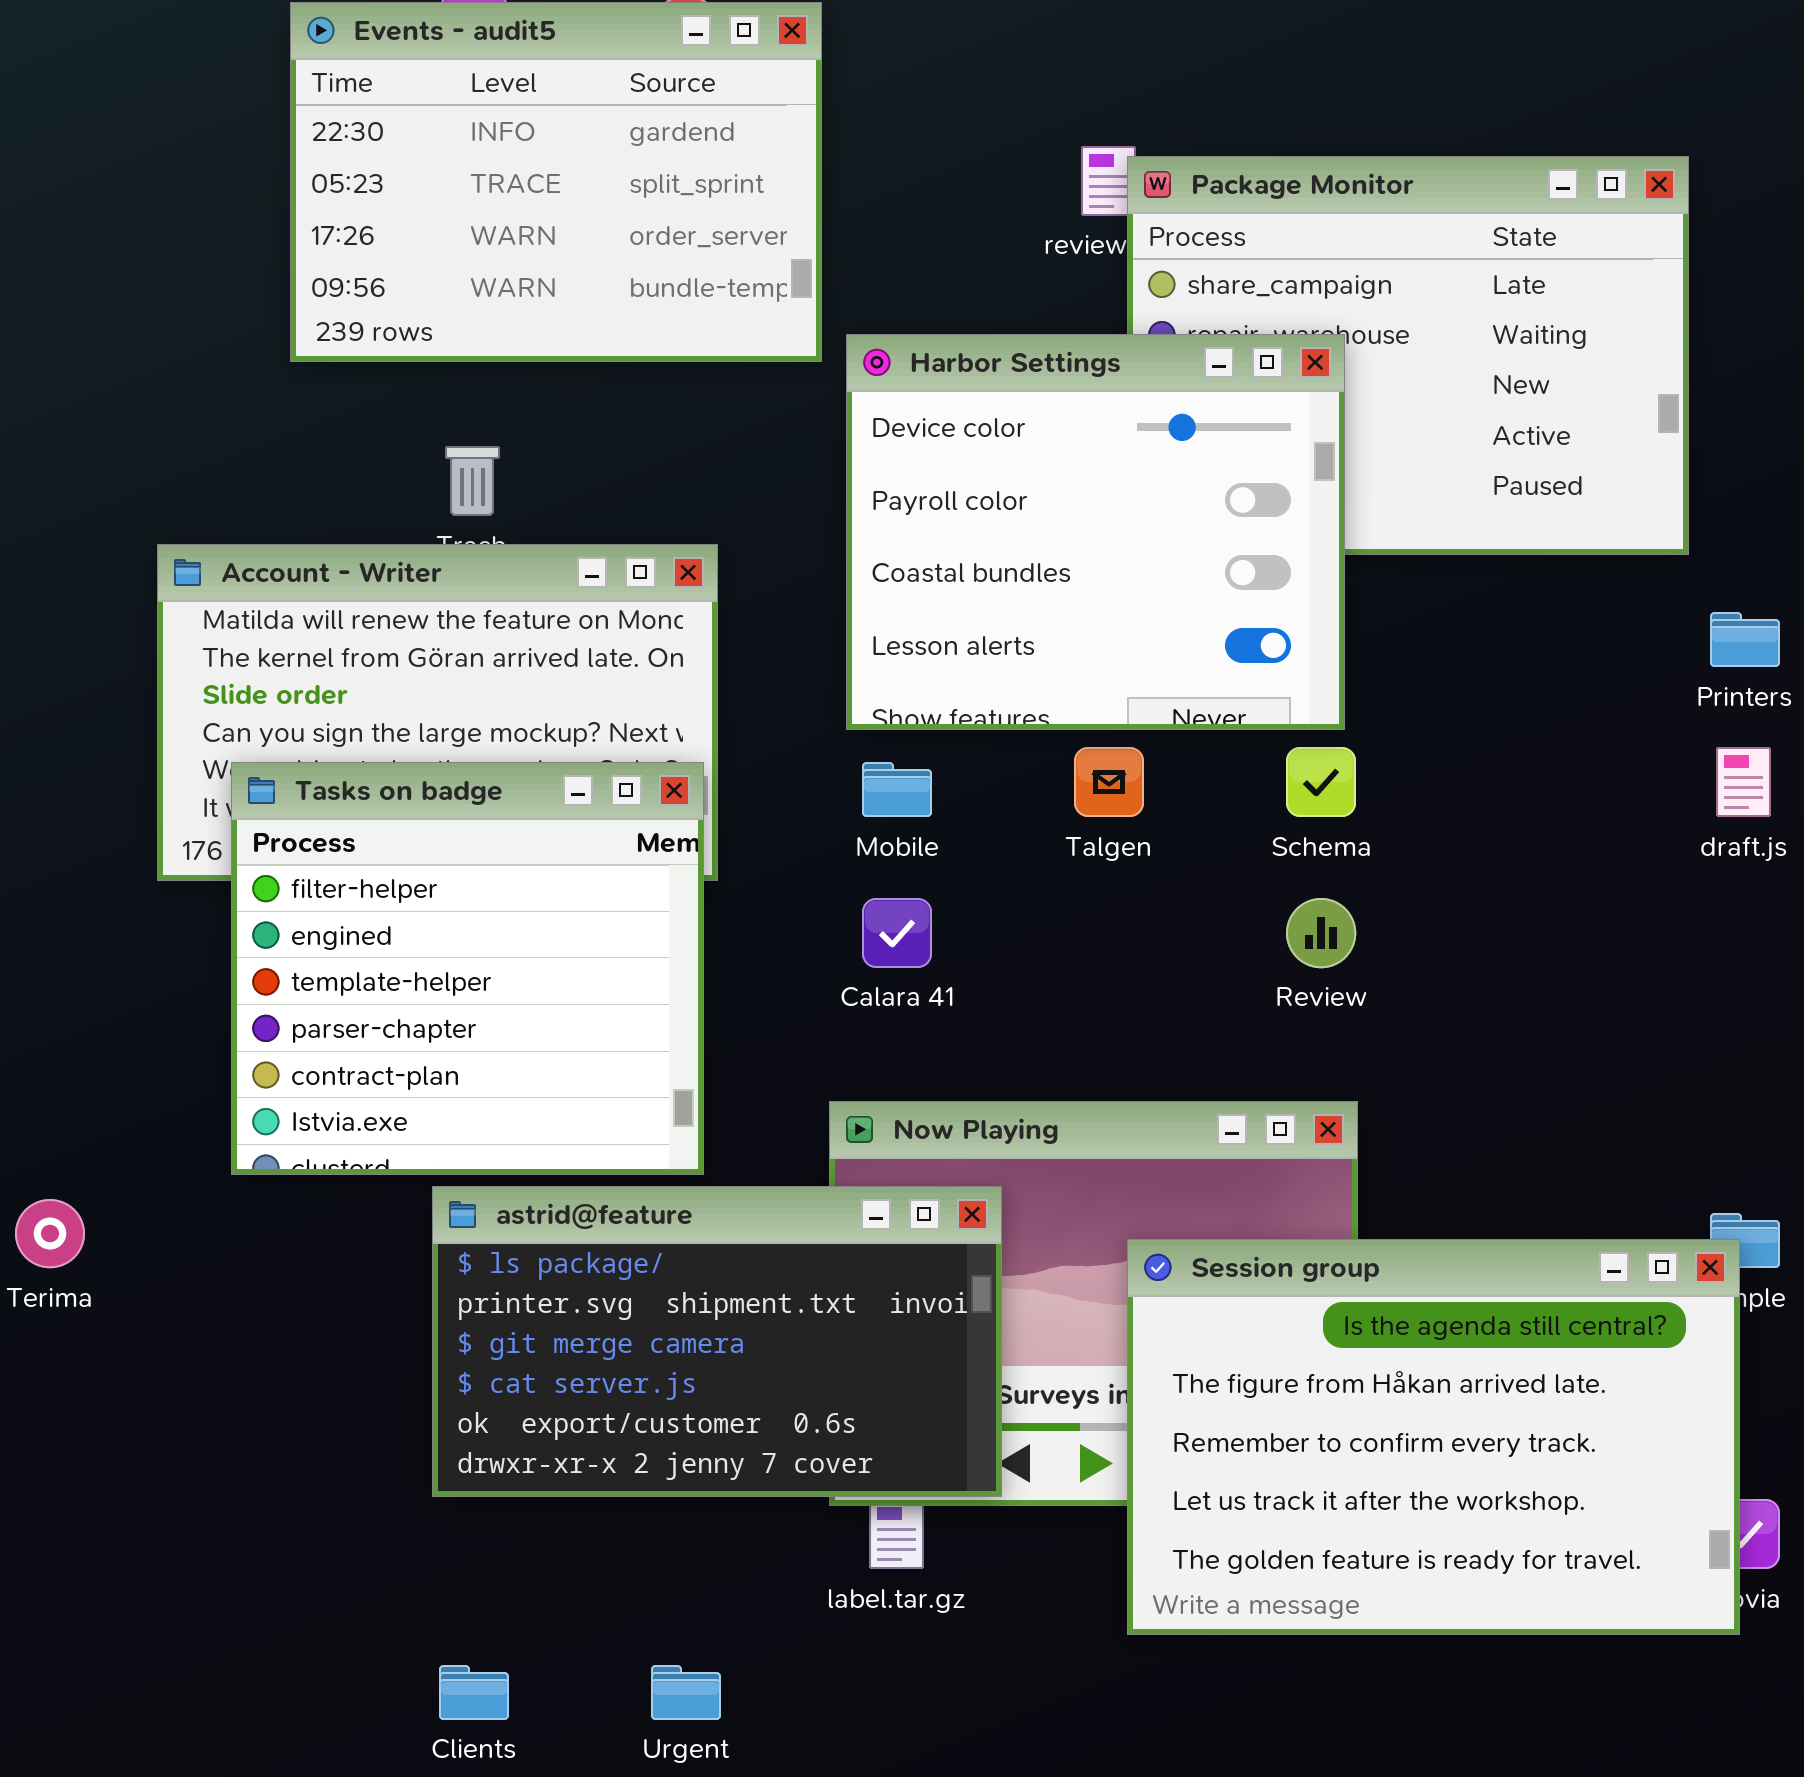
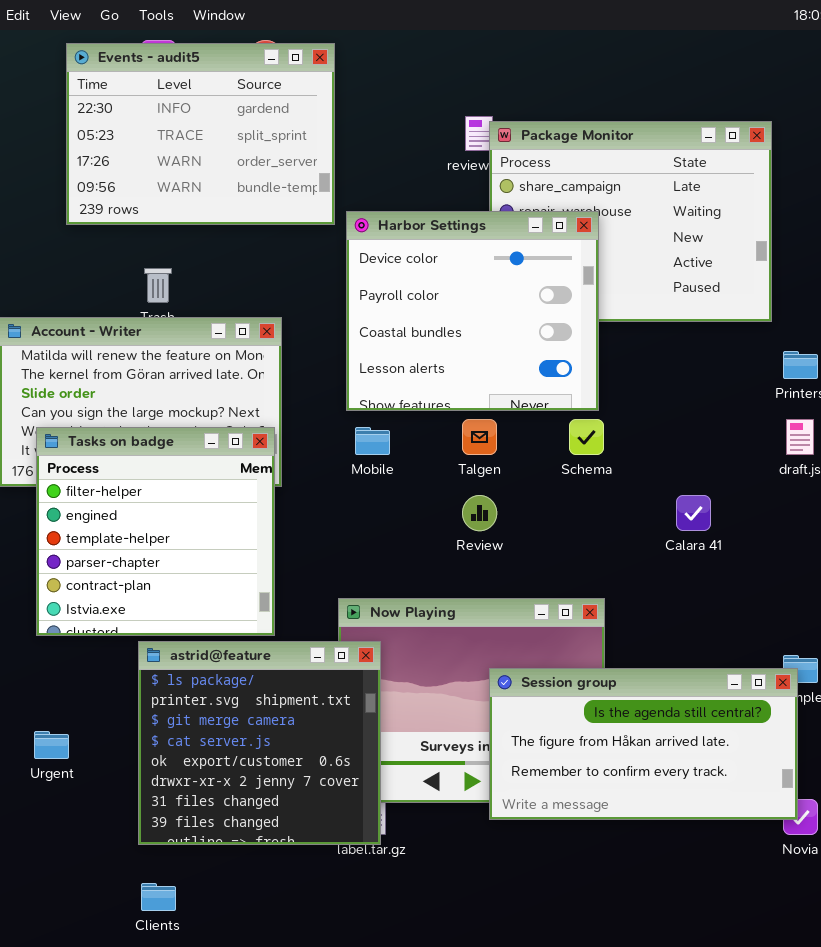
Calara 41: [862,898,932,968] -> [676,495,711,531], moved
Review: [1286,898,1356,968] -> [462,495,497,531], moved
astrid@feature: [432,1186,1002,1497] -> [138,641,381,845], resized
Session group: [1127,1239,1740,1635] -> [489,668,798,820], resized
Urgent: [651,1665,721,1720] -> [34,731,69,759], moved

